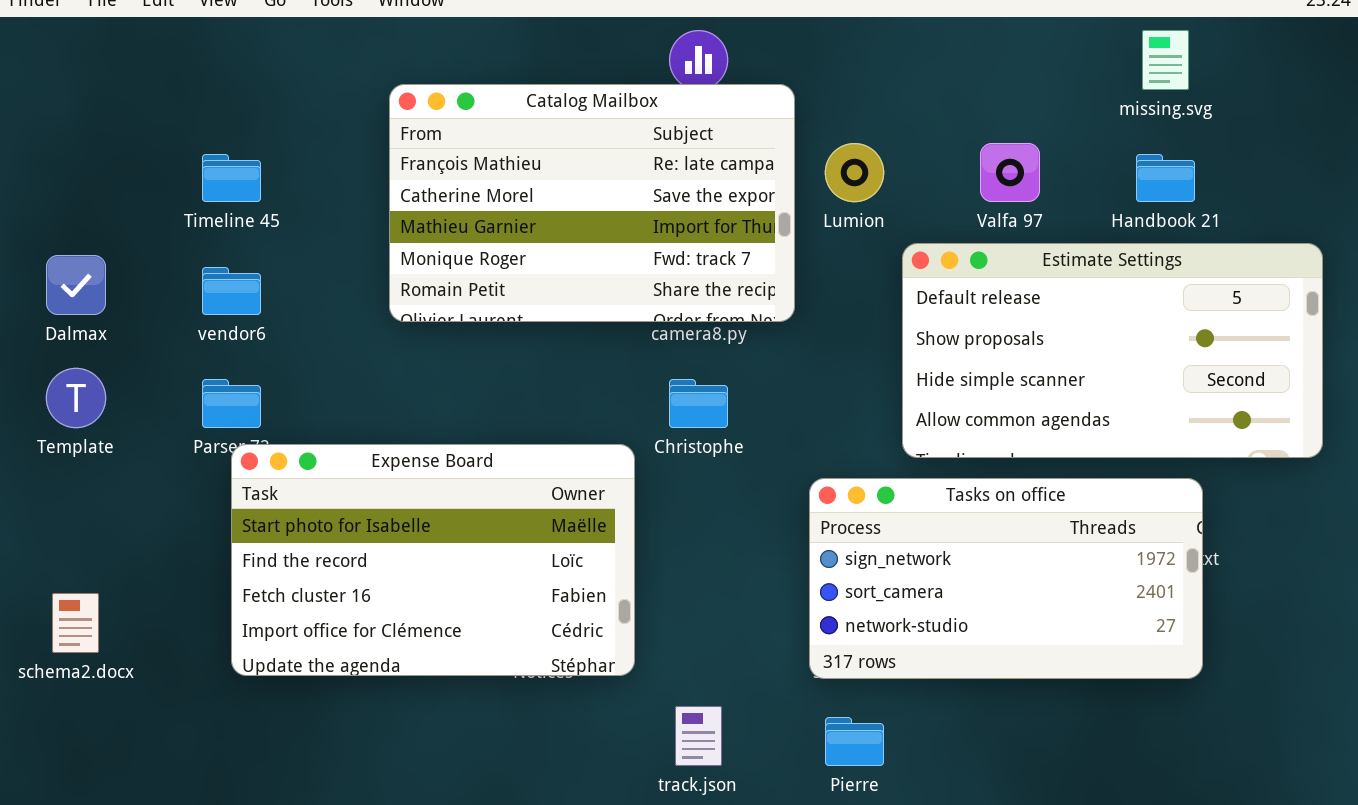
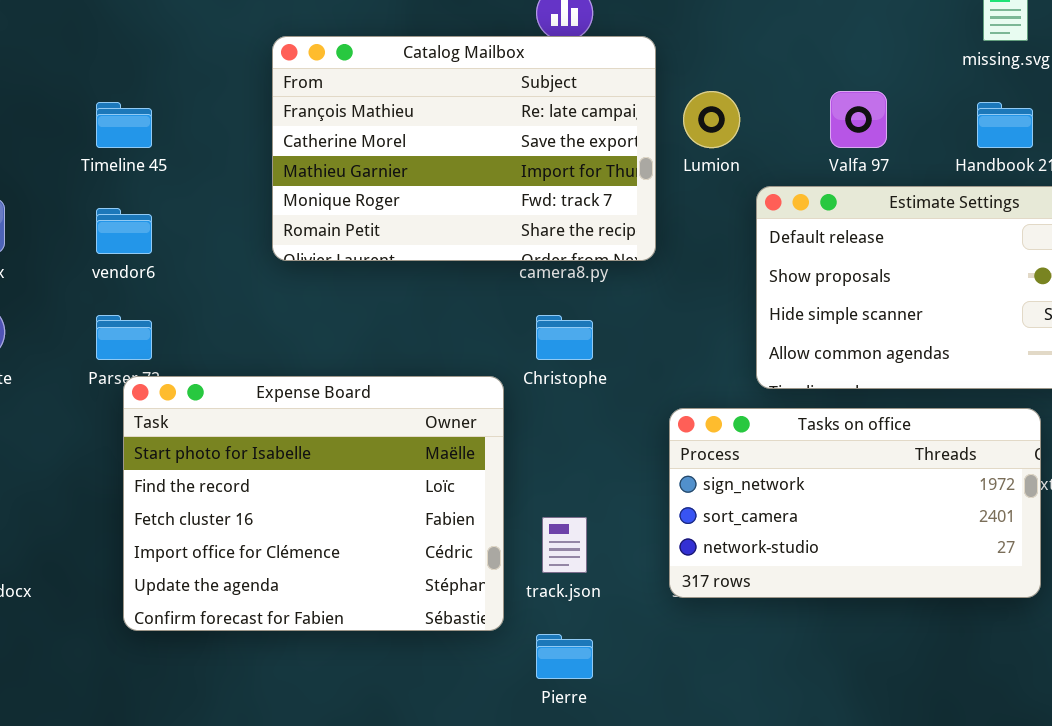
Expense Board: [231,444,635,676] -> [123,376,504,631], resized
track.json: [675,706,722,766] -> [542,517,587,573], moved
Pierre: [825,717,884,766] -> [536,634,593,679], moved

